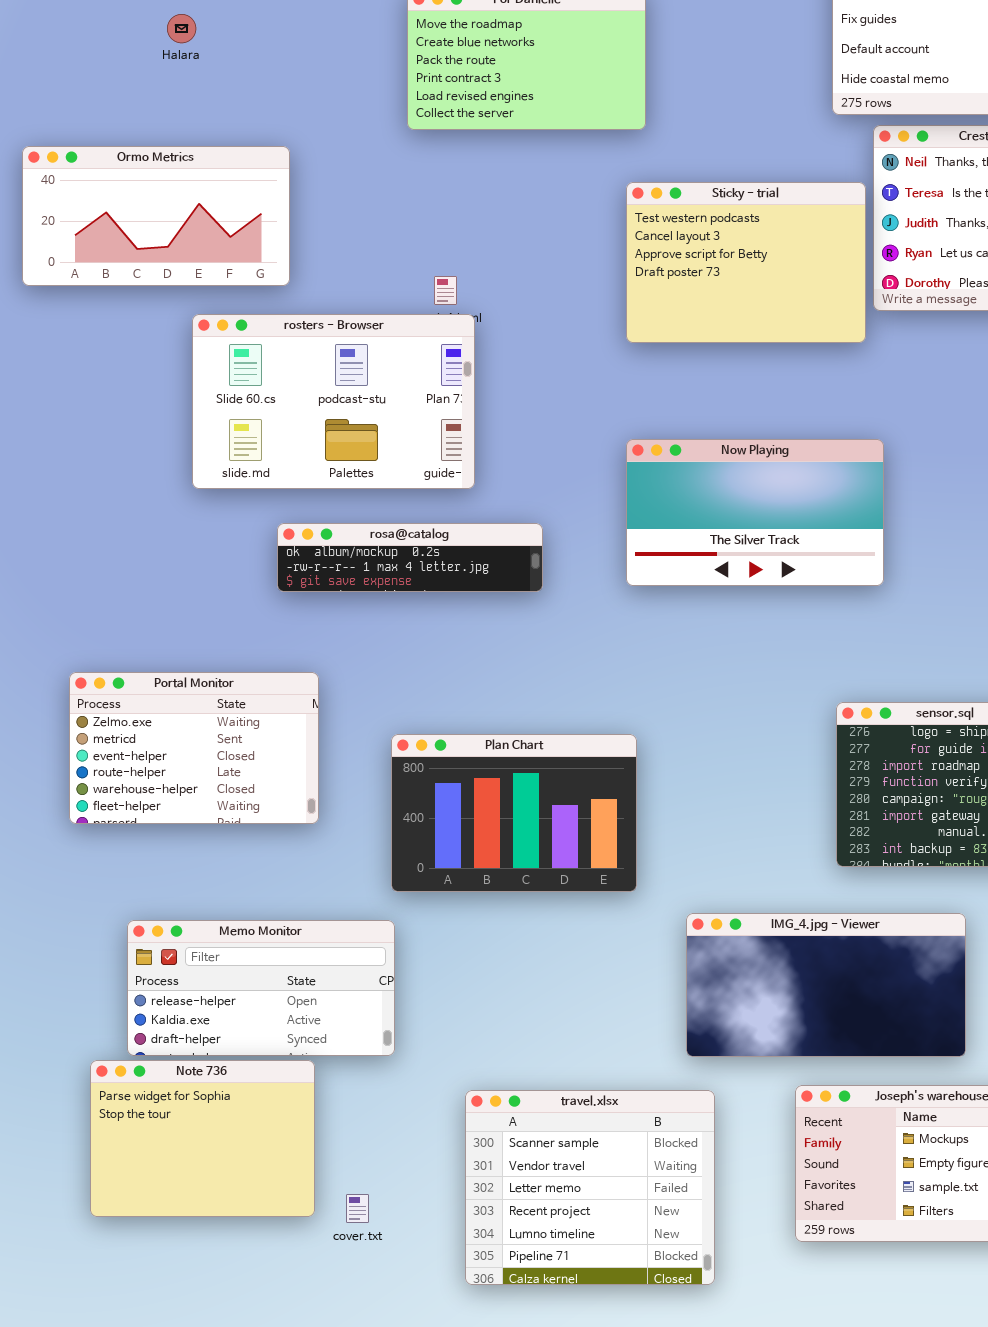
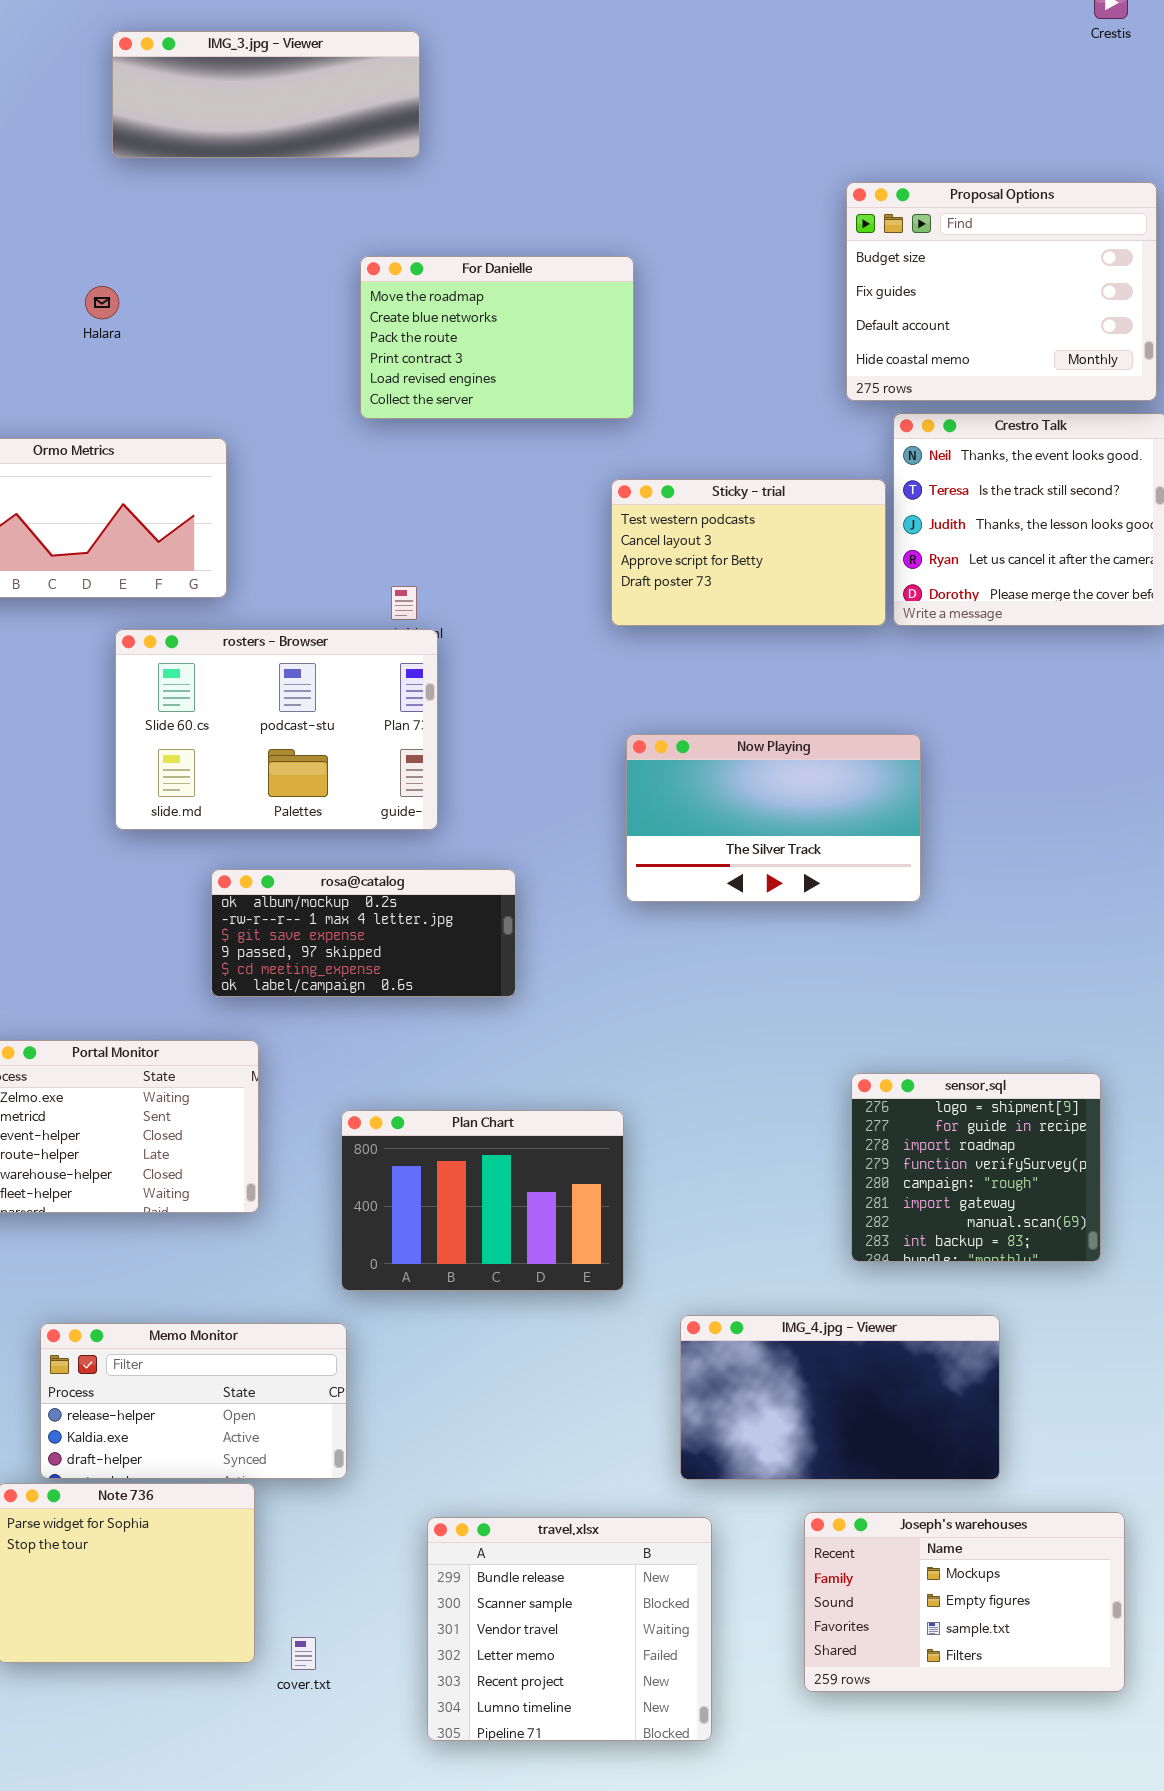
Sticky - trial: [626,182,866,343] -> [611,479,886,626], resized
Now Playing: [626,439,884,586] -> [626,734,921,902], moved
rosa@catalog: [277,523,543,592] -> [211,869,516,997], resized
travel.xlsx: [465,1090,715,1285] -> [427,1517,712,1741], scrolled up 1 row

